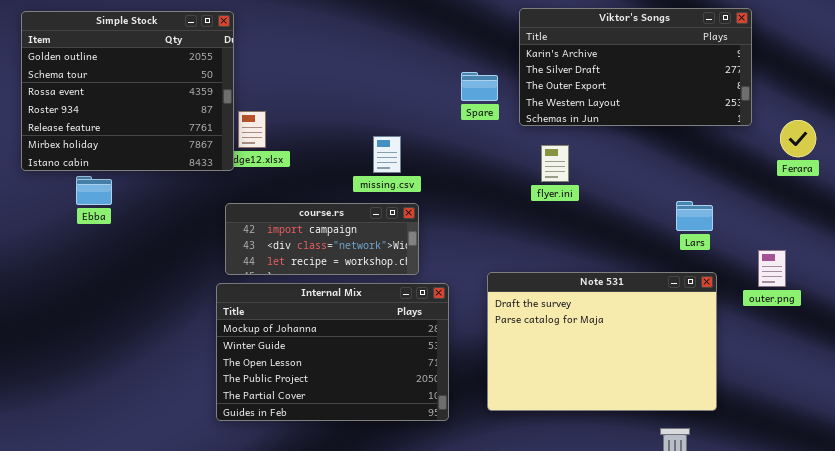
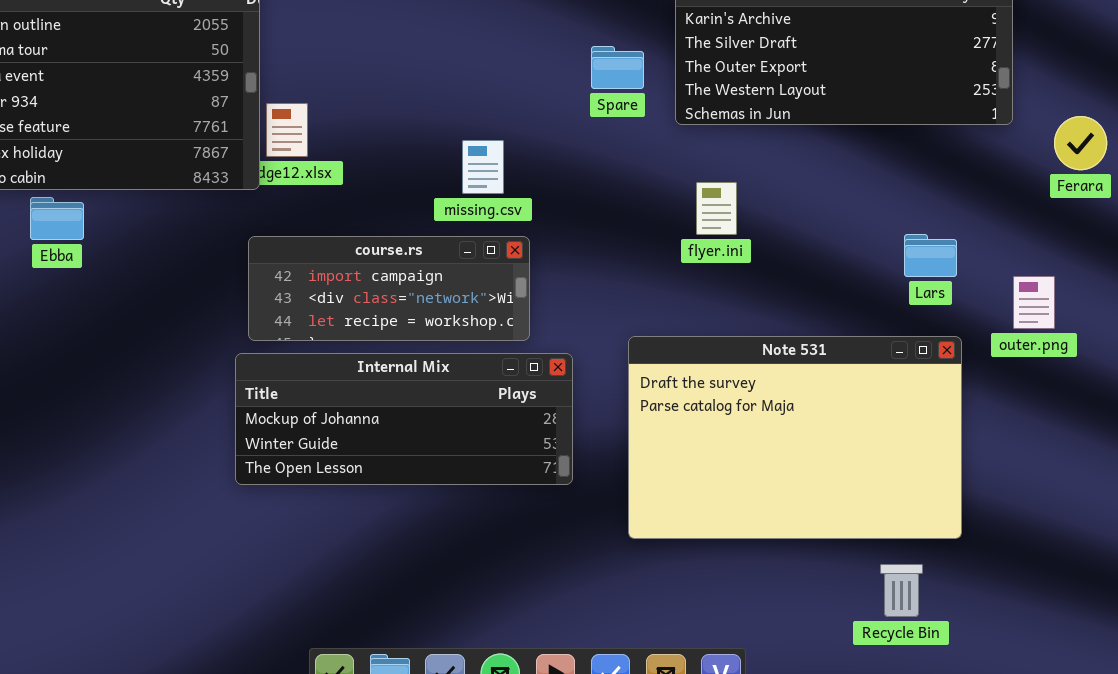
flyer.ini: [541,145,569,182] -> [696,182,737,235], moved
outer.png: [758,250,786,287] -> [1013,276,1055,329], moved
Internal Mix: [216,283,449,421] -> [235,353,573,485], resized

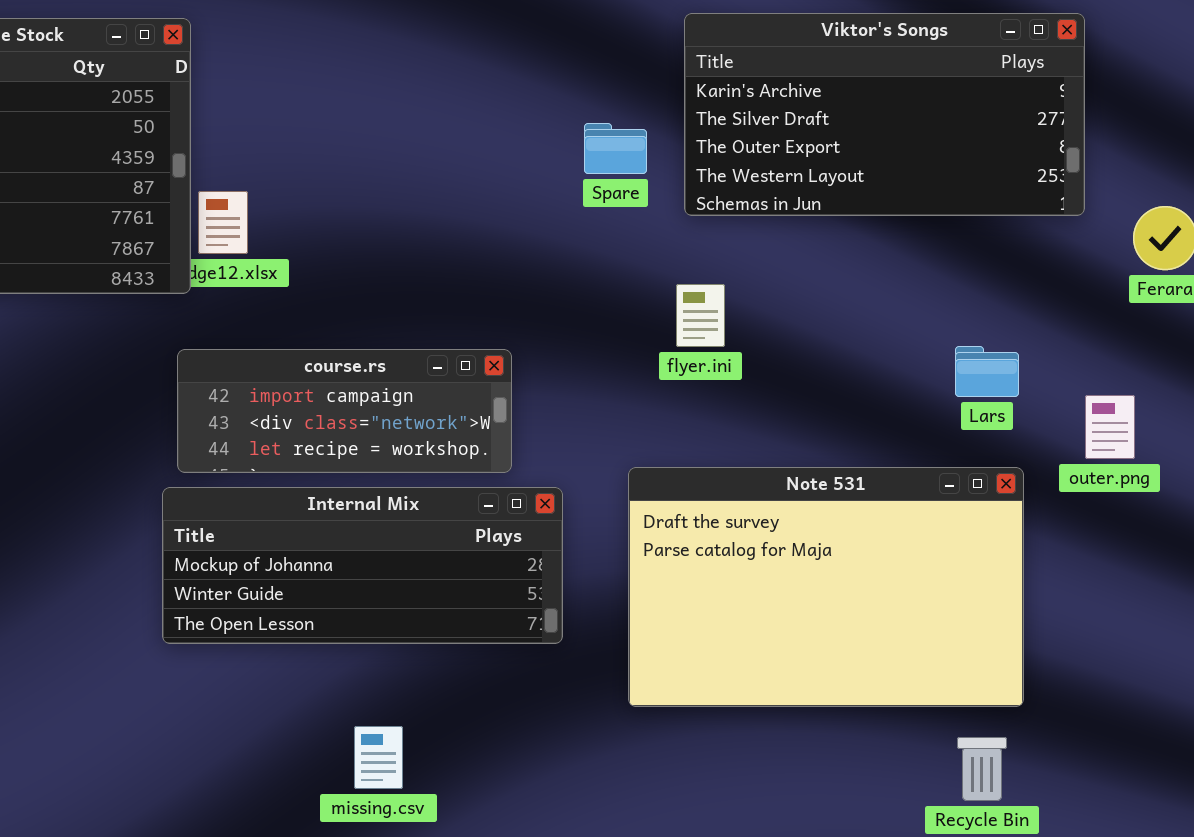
missing.csv: [462,140,504,194] -> [354,726,403,789], moved
flyer.ini: [696,182,737,235] -> [676,284,725,347], moved
Recycle Bin: [880,564,923,617] -> [957,737,1007,801], moved

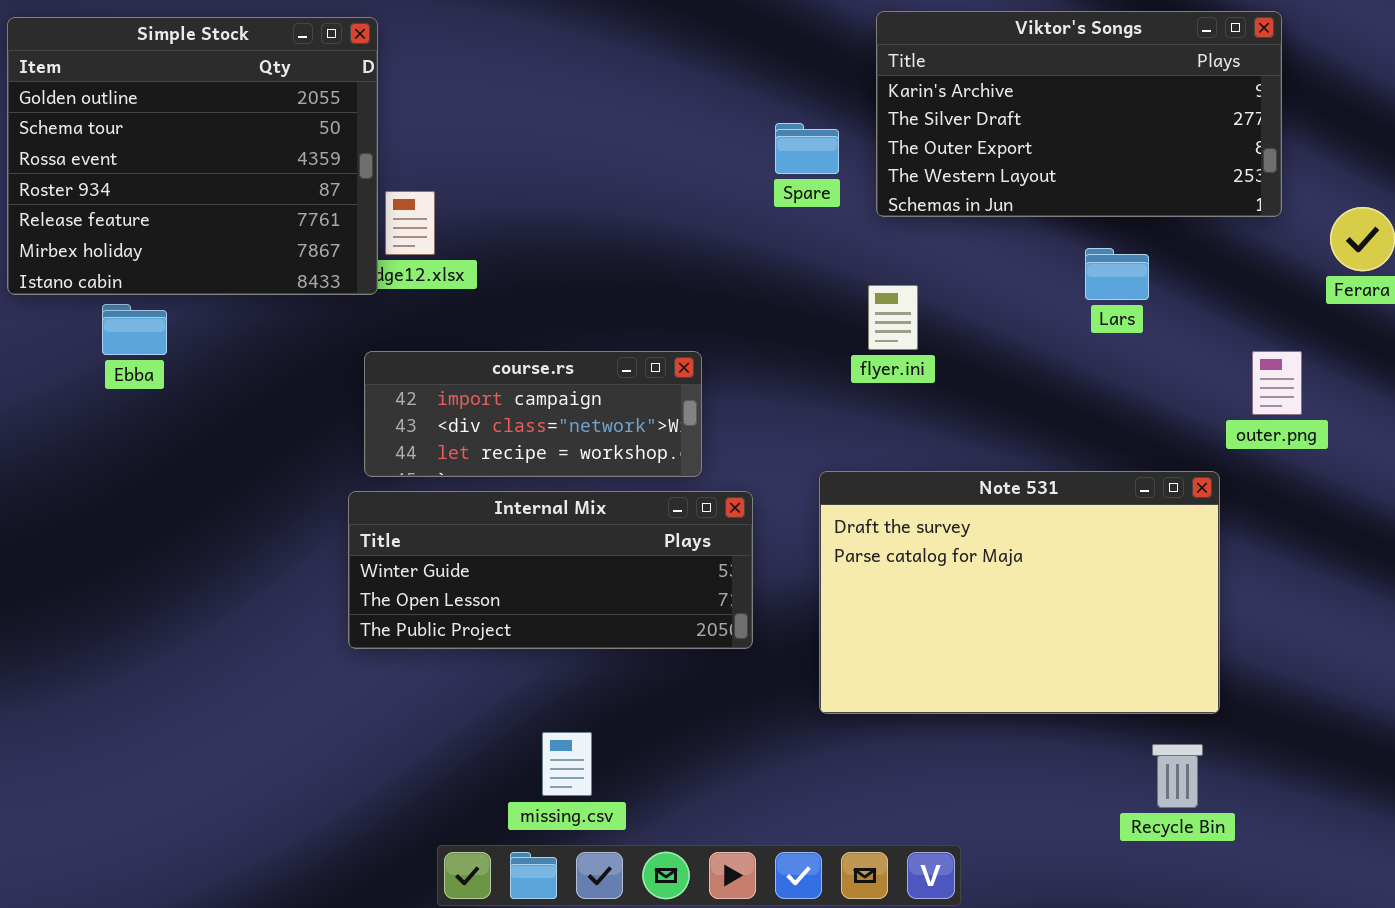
Lars: [955,346,1019,397] -> [1085,248,1149,300], moved
outer.png: [1085,395,1135,459] -> [1252,351,1302,415], moved
Internal Mix: [162,487,563,644] -> [348,491,753,649], scrolled down 1 row

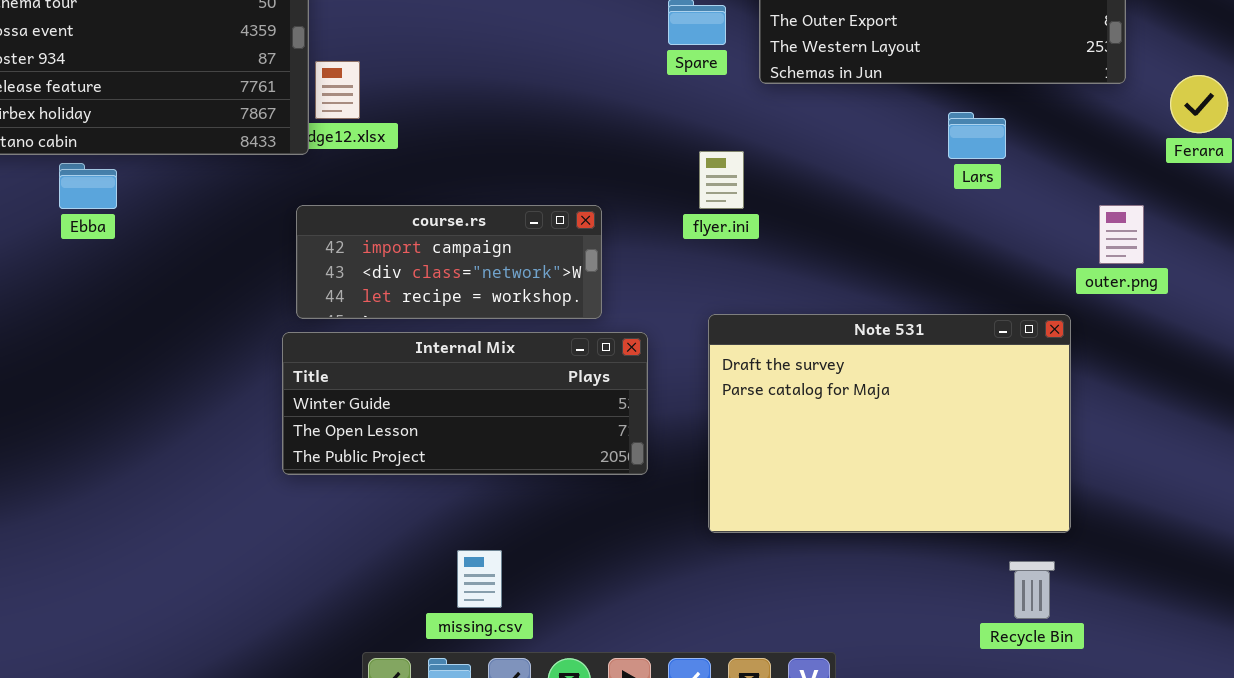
flyer.ini: [868,285,918,350] -> [699,151,744,209], moved

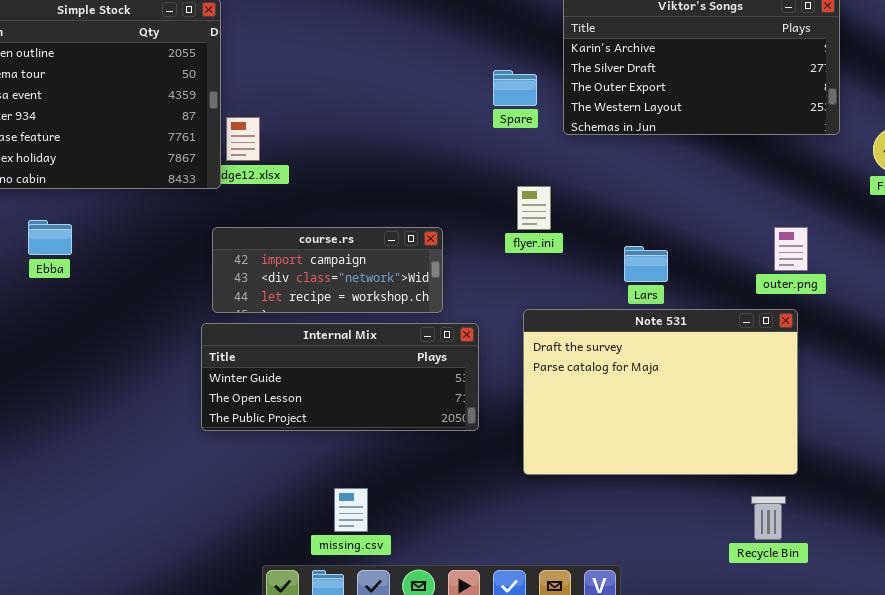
Lars: [948,112,1006,159] -> [624,246,668,282], moved
Ebba: [59,163,117,209] -> [28,220,72,255], moved
outer.png: [1099,205,1144,264] -> [774,227,808,271], moved

